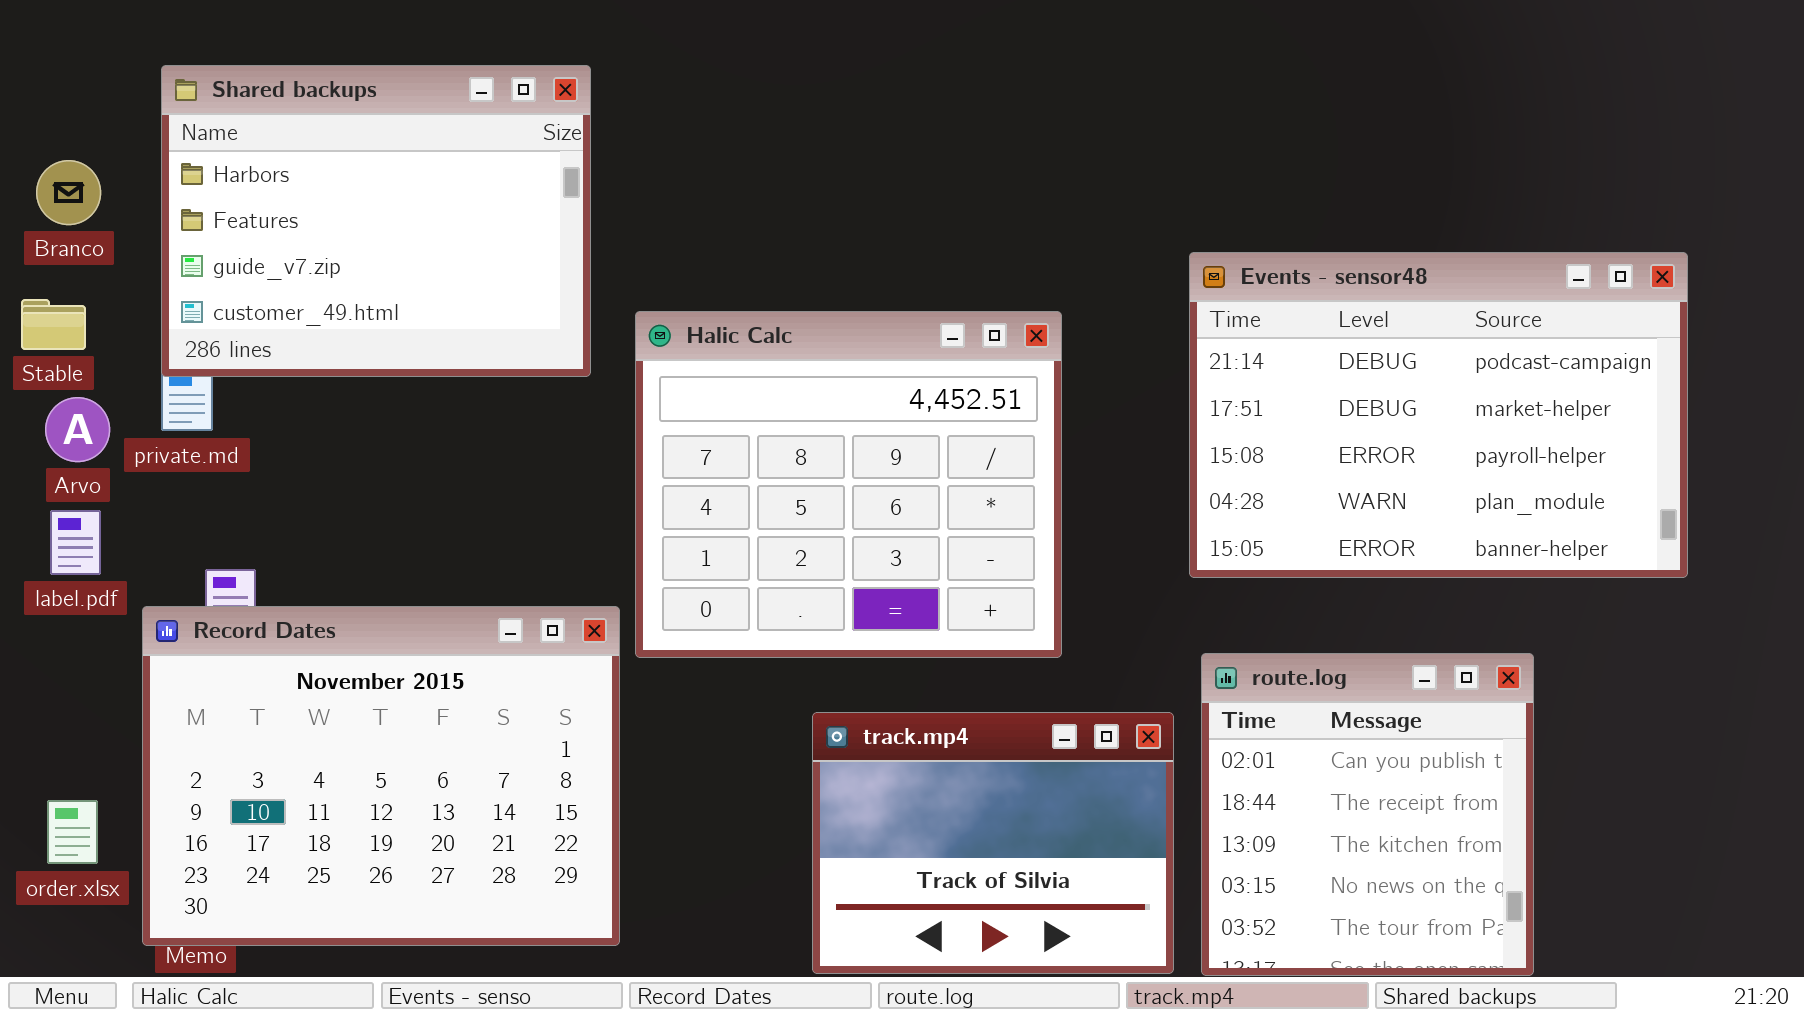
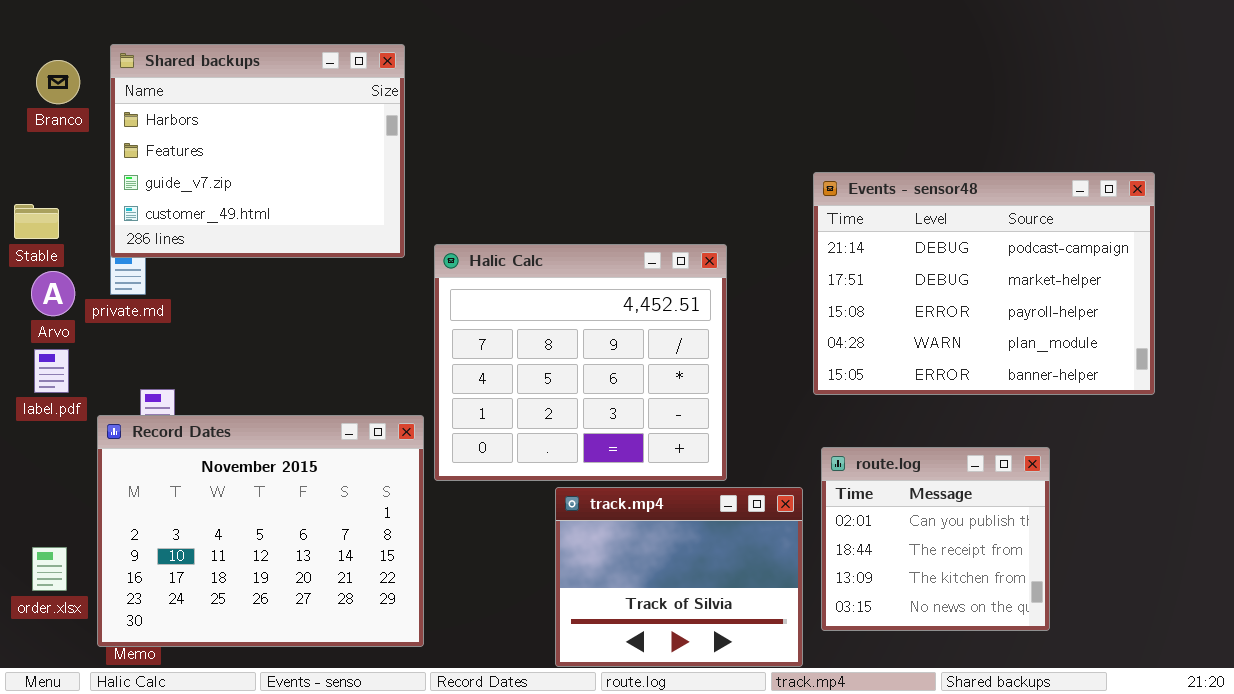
Branco: [36,160,101,225] -> [36,60,80,104], moved
Halic Calc: [635,311,1062,658] -> [434,244,727,481], moved
route.log: [1201,653,1534,976] -> [821,447,1050,631], resized

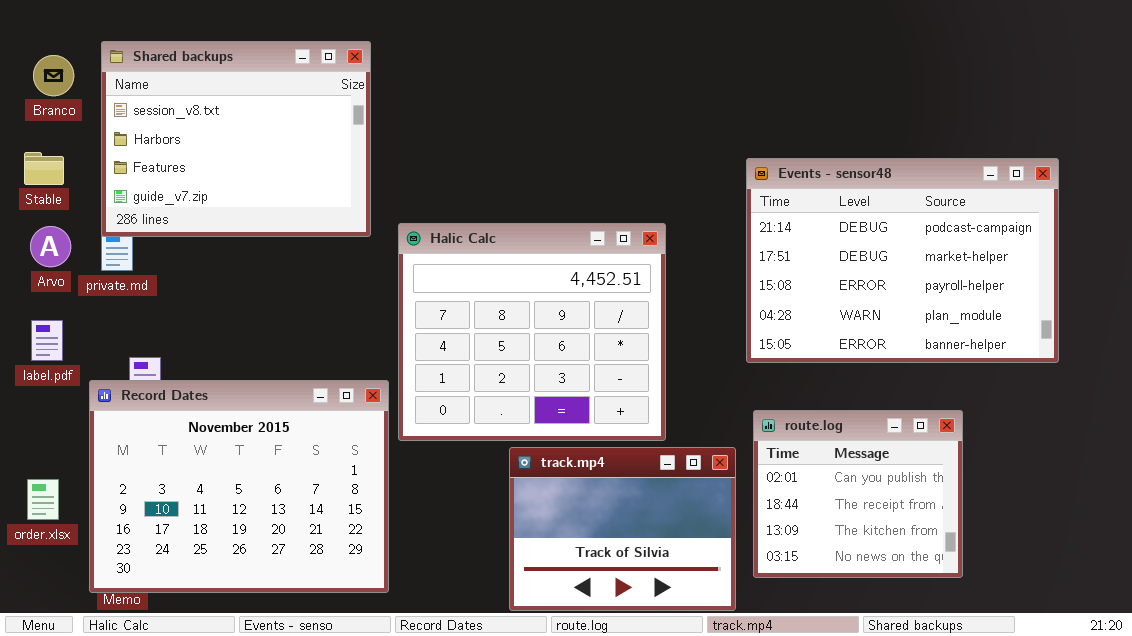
Shared backups: [110,44,405,258] -> [101,41,371,237], scrolled up 1 row
Stable: [14,204,59,239] -> [24,152,64,185], moved
Arvo: [31,271,75,316] -> [30,226,71,267], moved
order.xlsx: [32,547,67,591] -> [27,479,59,520], moved

